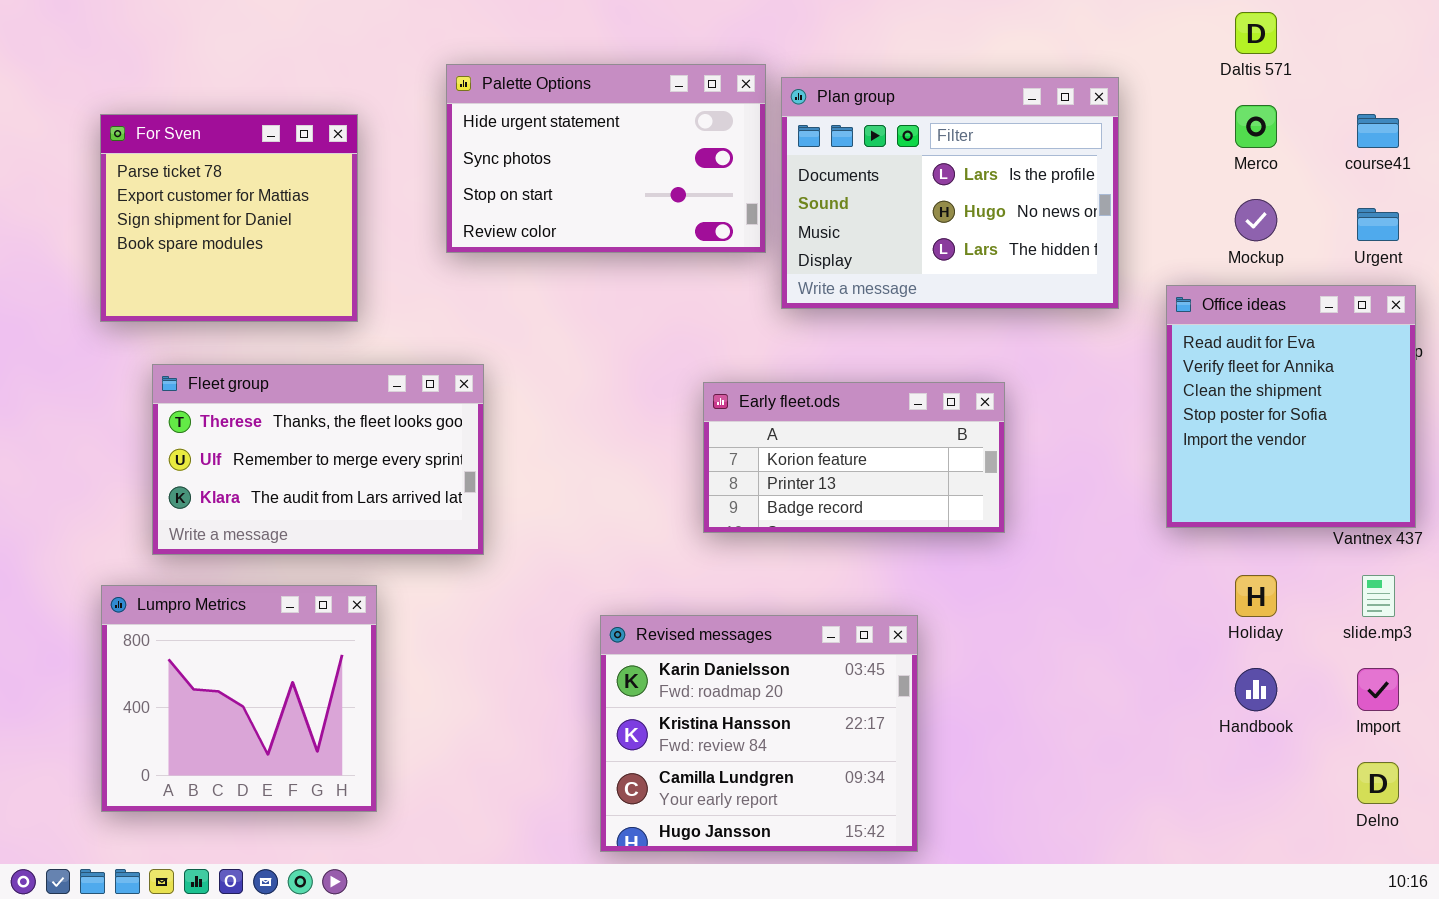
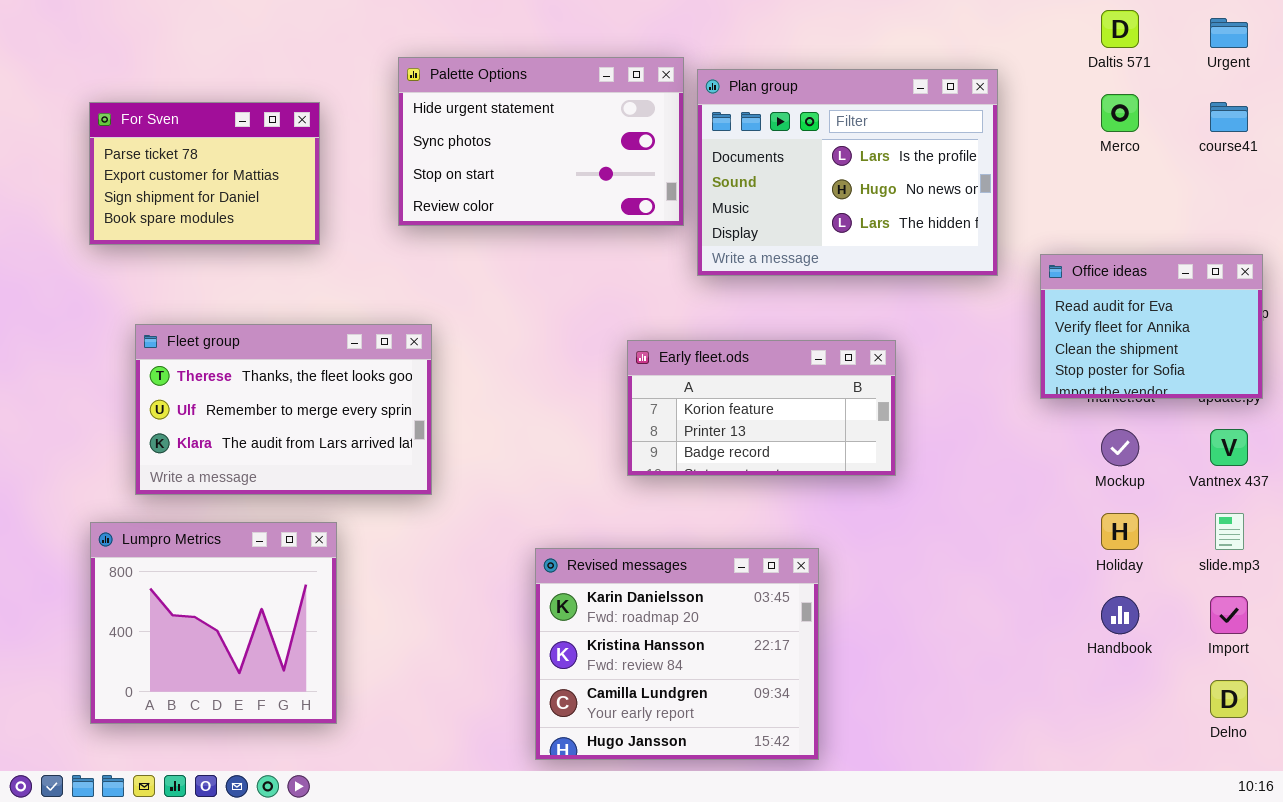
For Sven: [100,114,358,322] -> [89,102,320,245], resized
Mockup: [1235,199,1277,241] -> [1101,429,1139,466], moved
Urgent: [1357,208,1399,241] -> [1210,18,1248,48], moved
Office ideas: [1166,285,1416,528] -> [1040,254,1263,399], resized

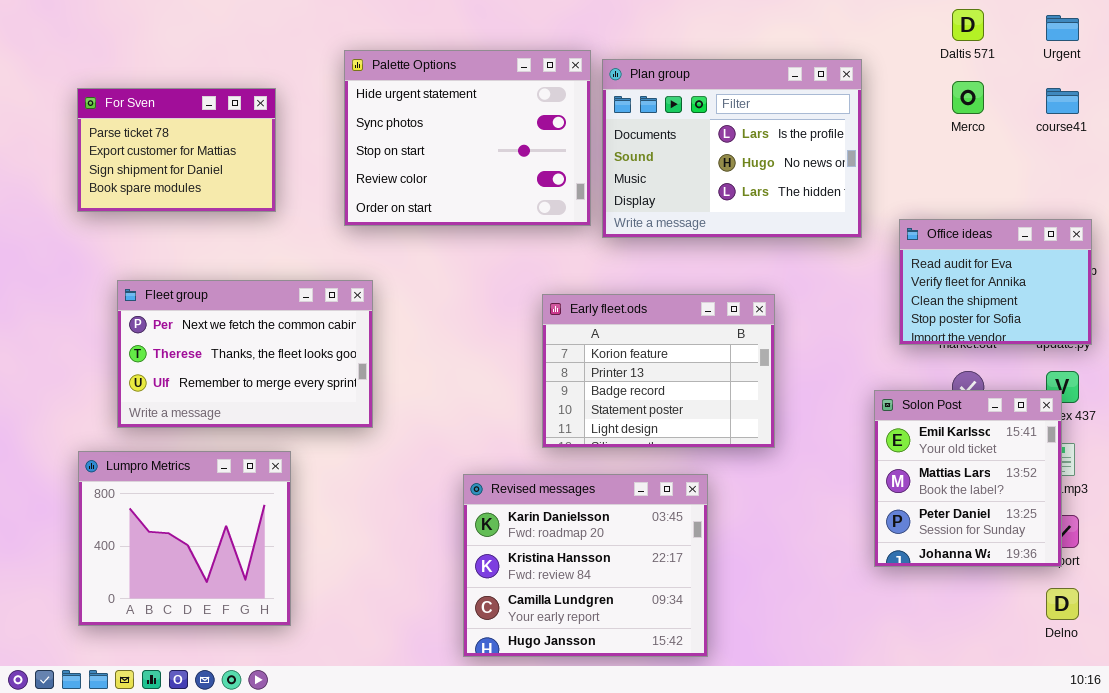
Palette Options: [398,57,684,226] -> [344,50,591,226], resized
Fleet group: [135,324,432,495] -> [117,280,373,428], scrolled up 1 row
Early fleet.ods: [627,340,896,476] -> [542,294,775,448], resized
Solon Post: none -> [874,390,1062,567], opened

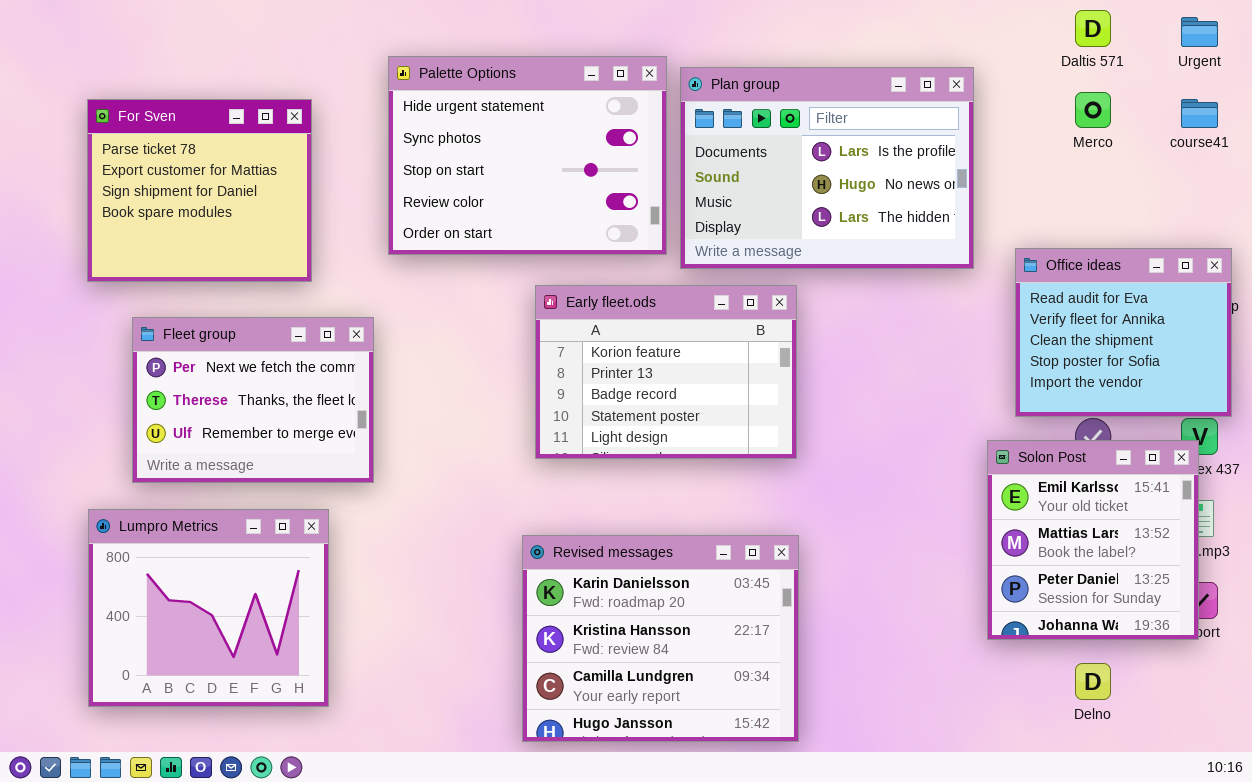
For Sven: [77,88,276,212] -> [87,99,312,282], resized
Office ideas: [899,219,1092,345] -> [1015,248,1232,417], resized
Fleet group: [117,280,373,428] -> [132,317,374,483], resized
Early fleet.ods: [542,294,775,448] -> [535,285,797,459], moved
Delno: [1046,588,1079,620] -> [1075,663,1111,700], moved

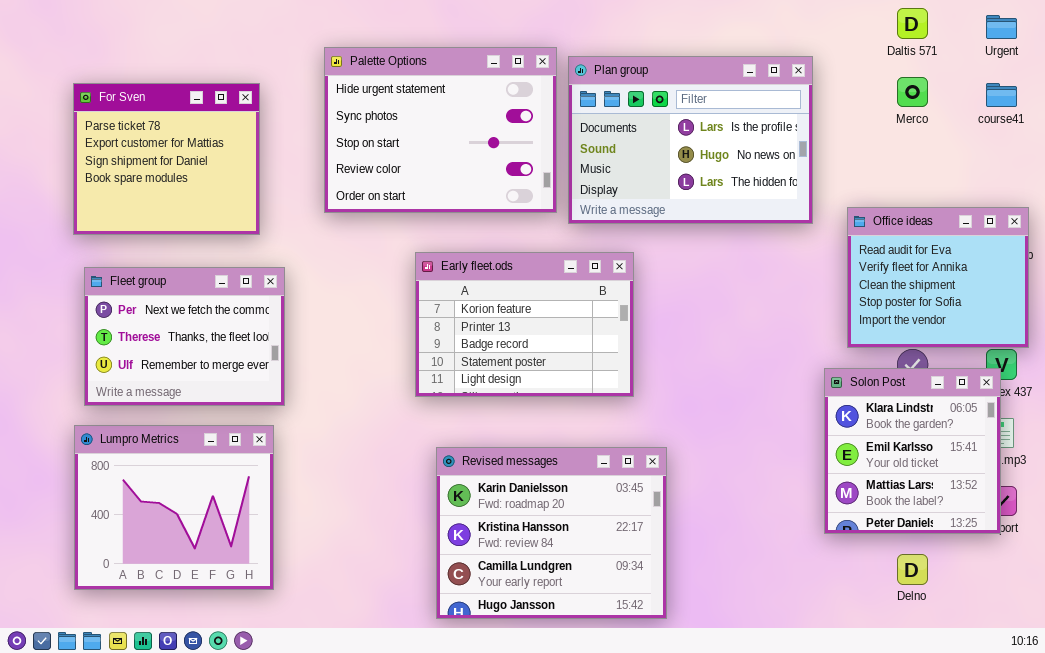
Early fleet.ods: [535,285,797,459] -> [415,252,634,397], moved
Fleet group: [132,317,374,483] -> [84,267,285,406], moved
Solon Post: [987,440,1199,640] -> [824,368,1001,534], scrolled up 1 row

